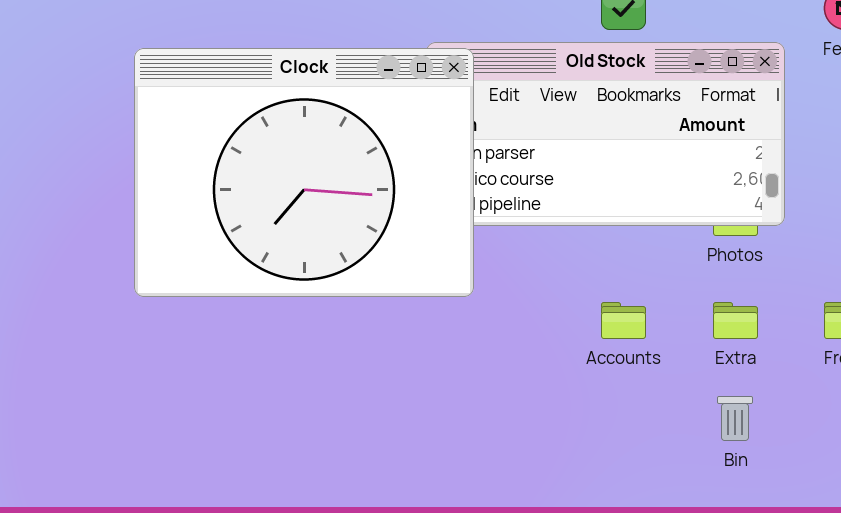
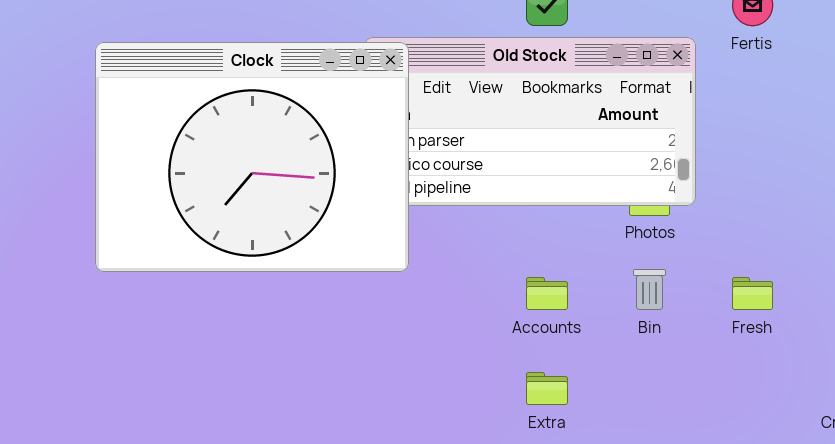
Extra: [713,302,758,339] -> [526,372,568,405], moved
Bin: [717,396,753,441] -> [633,269,666,310], moved

